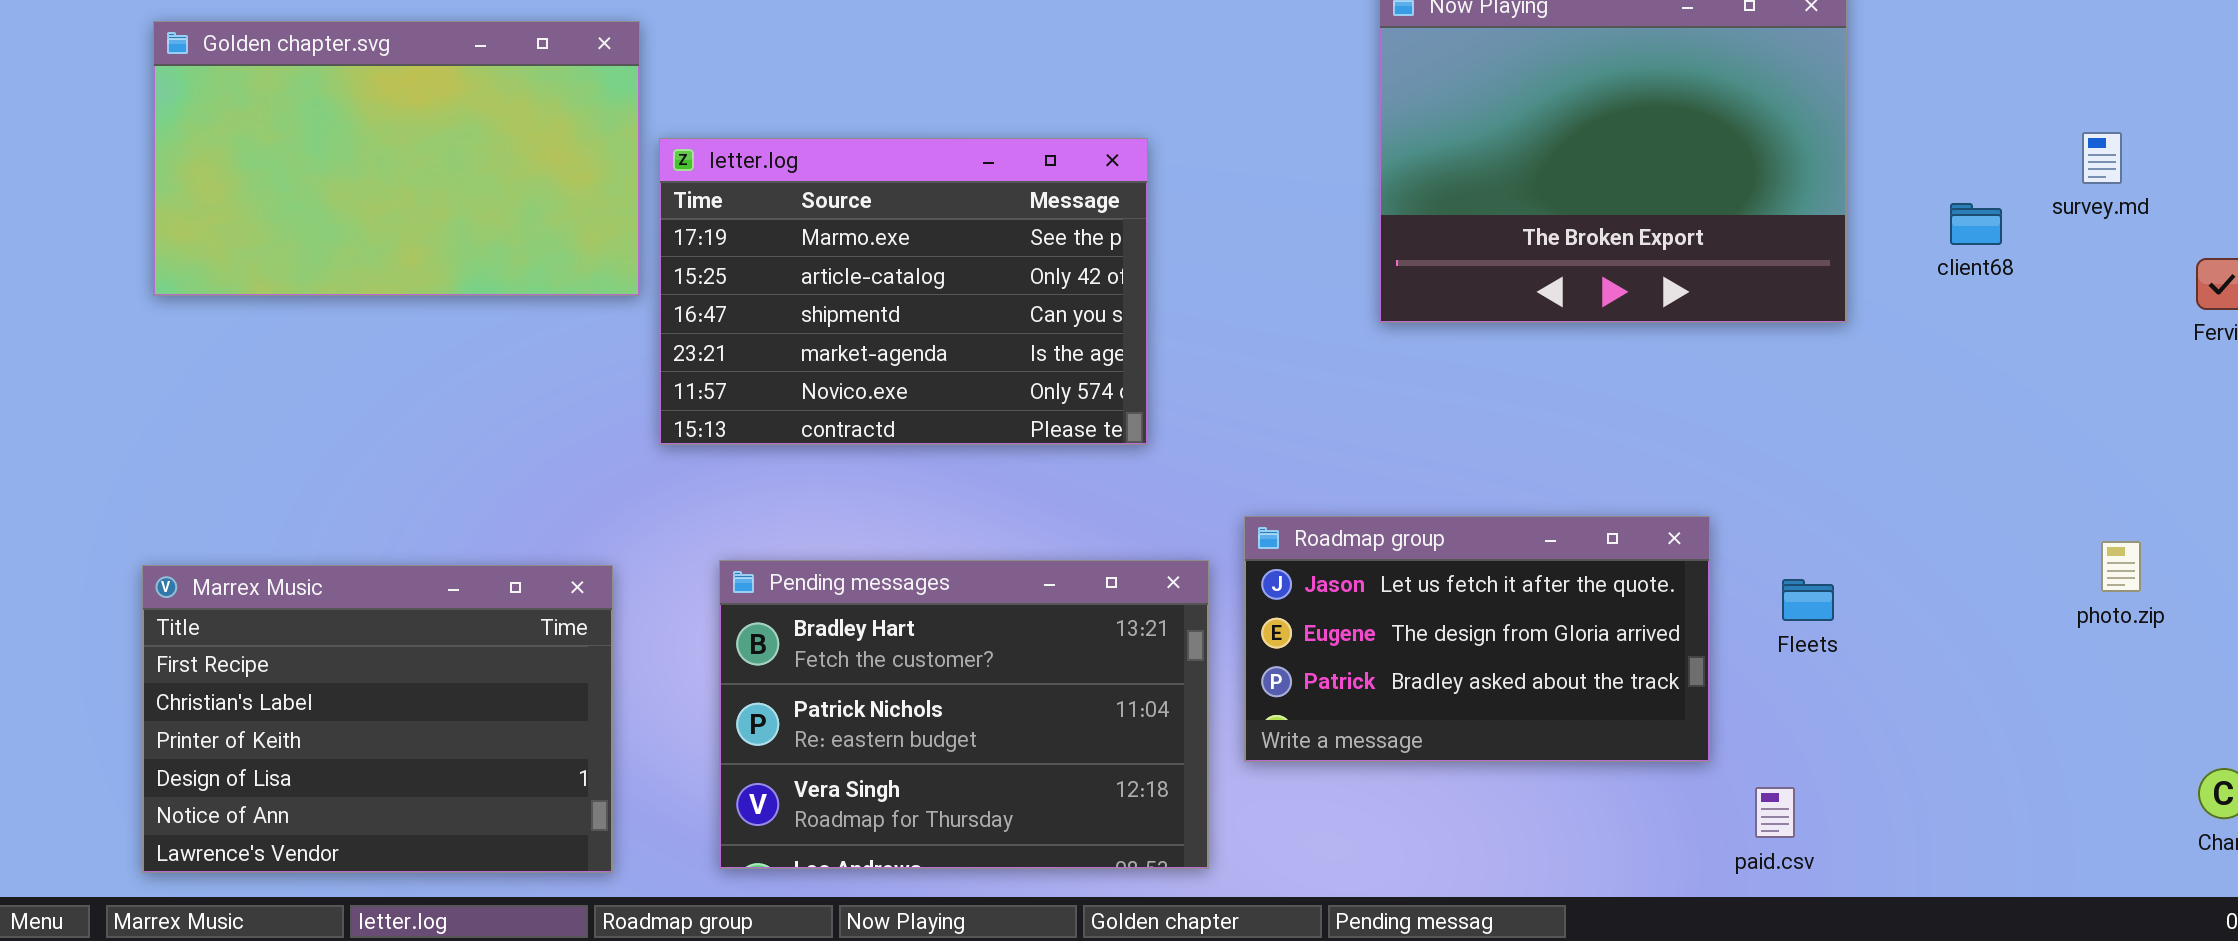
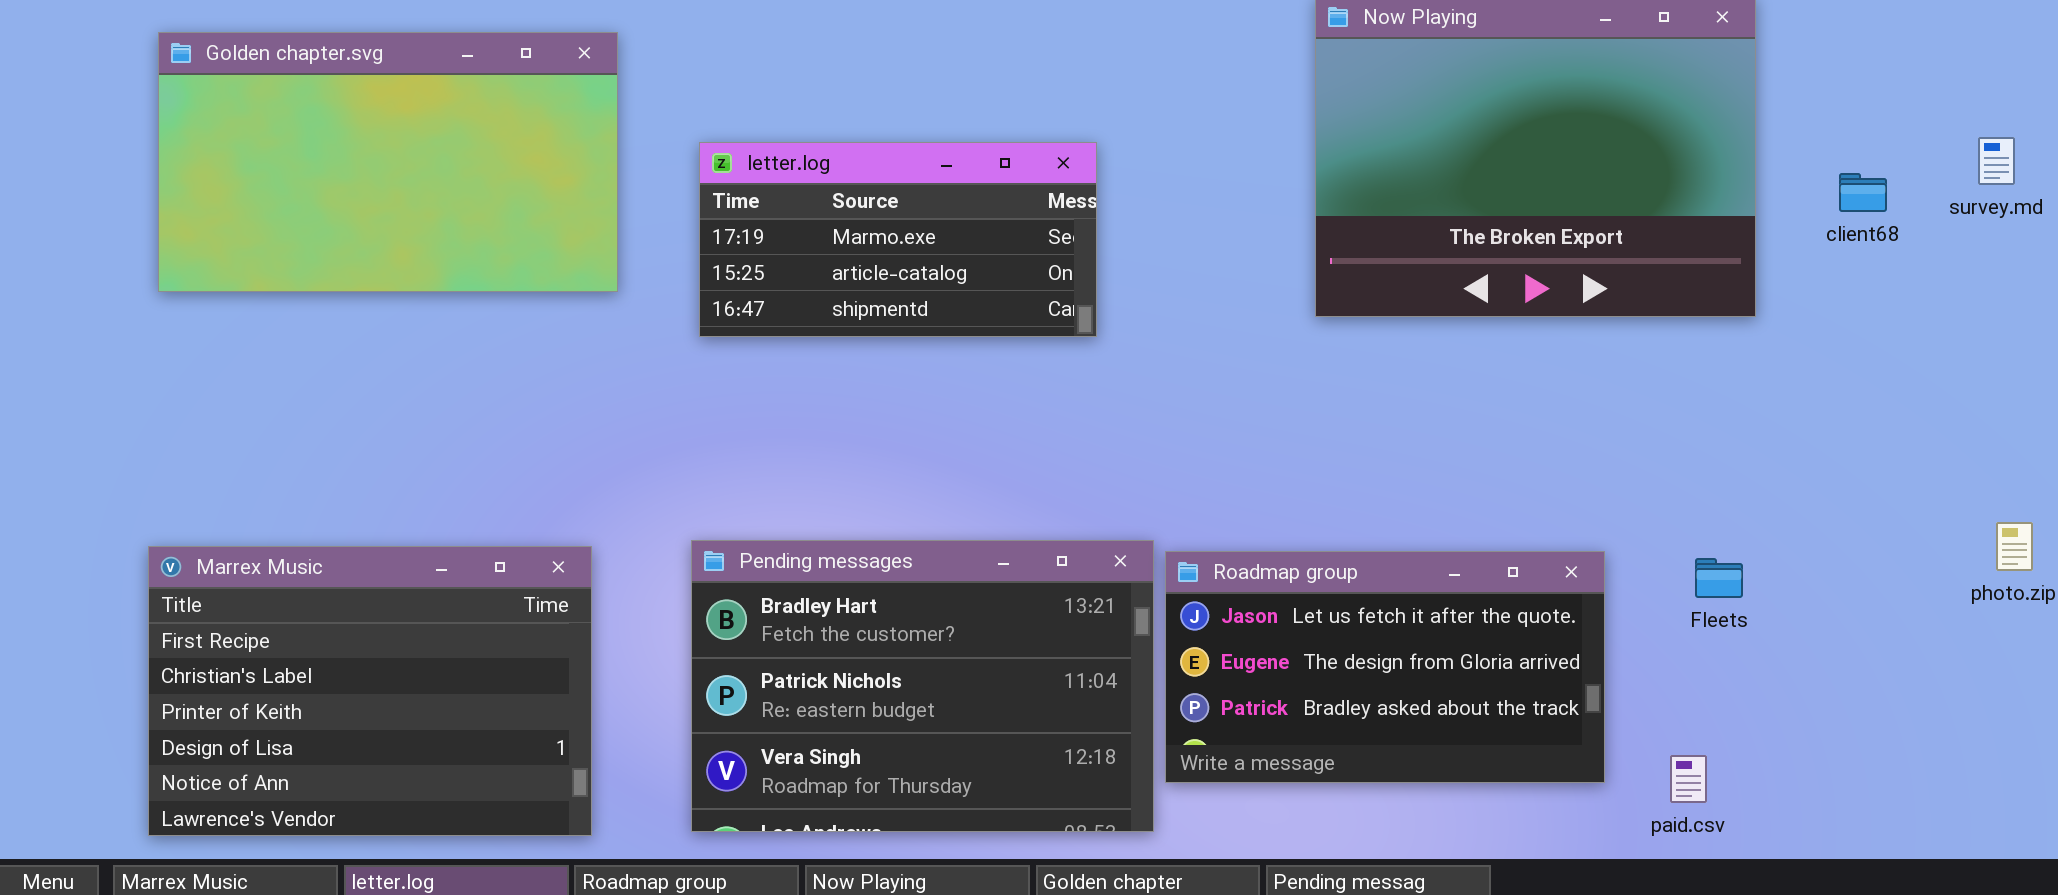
letter.log: [659,138,1148,445] -> [699,142,1097,337], resized
client68: [1950,203,2002,245] -> [1839,173,1887,212], moved
Roadmap group: [1244,516,1710,762] -> [1165,551,1605,783], moved

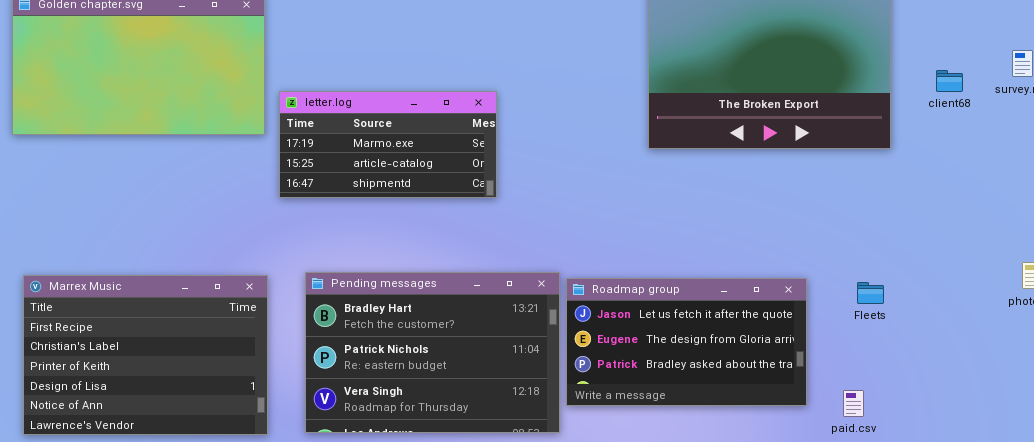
letter.log: [699,142,1097,337] -> [279,91,497,198], moved
Marrex Music: [148,546,592,836] -> [23,275,268,435], moved

